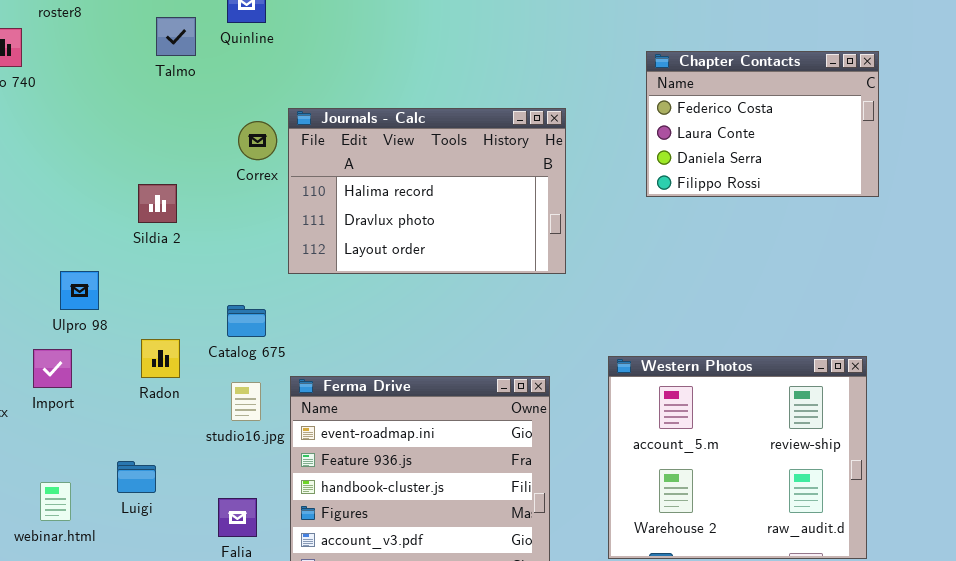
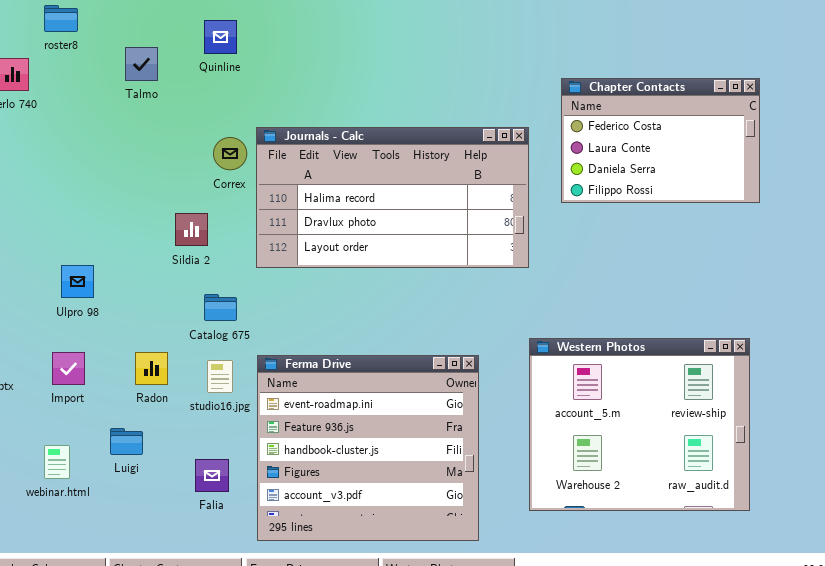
Talmo: [156,17,196,56] -> [125,47,158,81], moved
Journals - Calc: [288,108,566,274] -> [256,127,529,268], resized
Sildia 2: [138,184,177,223] -> [175,213,208,246], moved
Radon: [141,339,180,378] -> [135,352,168,385], moved
Import: [33,349,72,388] -> [52,352,85,385], moved

